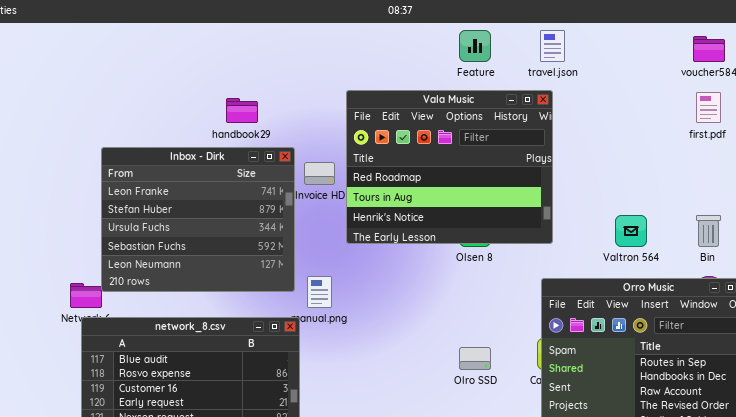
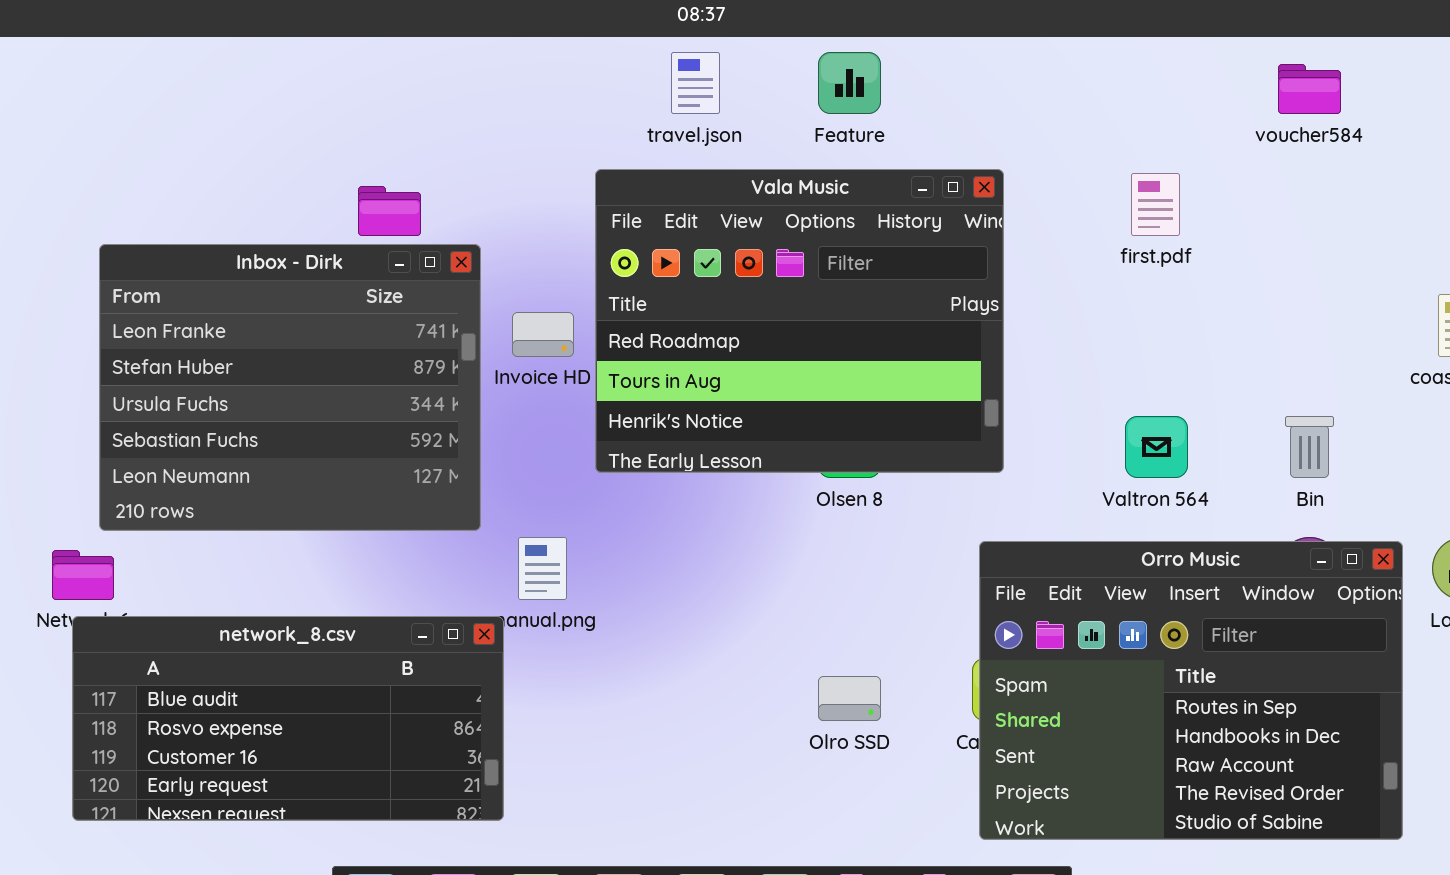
travel.json: [540,30,565,62] -> [671,52,720,114], moved
first.pdf: [696,92,721,123] -> [1131,173,1180,236], moved
Inbox - Dirk: [101,147,295,292] -> [99,244,481,531], moved

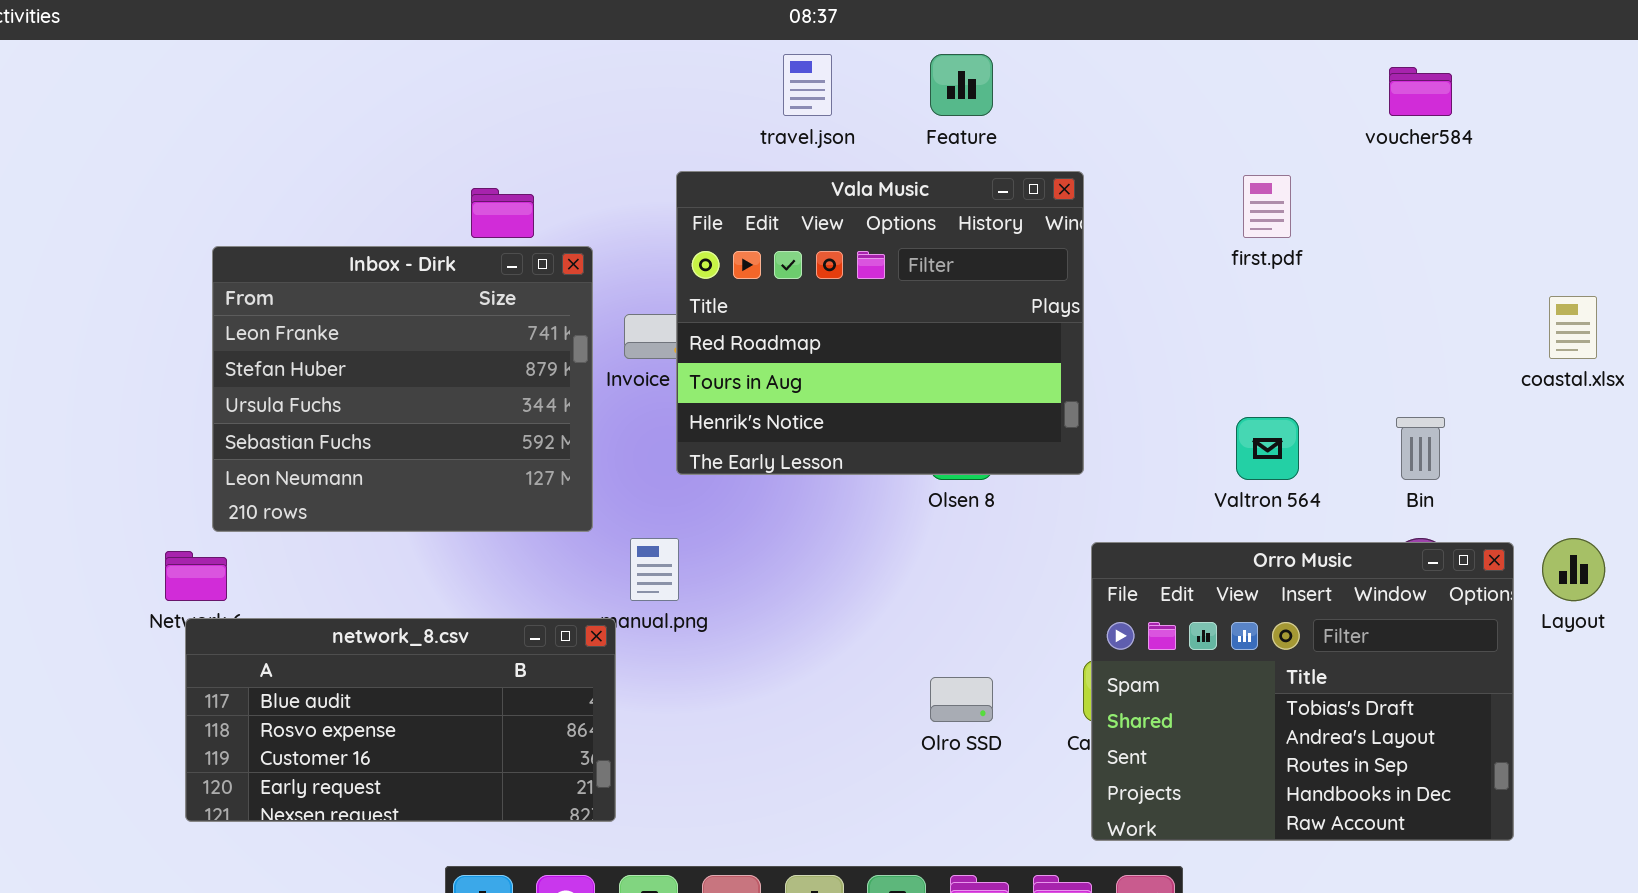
Vala Music: [595,169,1004,473] -> [676,171,1084,475], moved
Orro Music: [979,541,1403,840] -> [1091,542,1514,841], scrolled up 2 rows

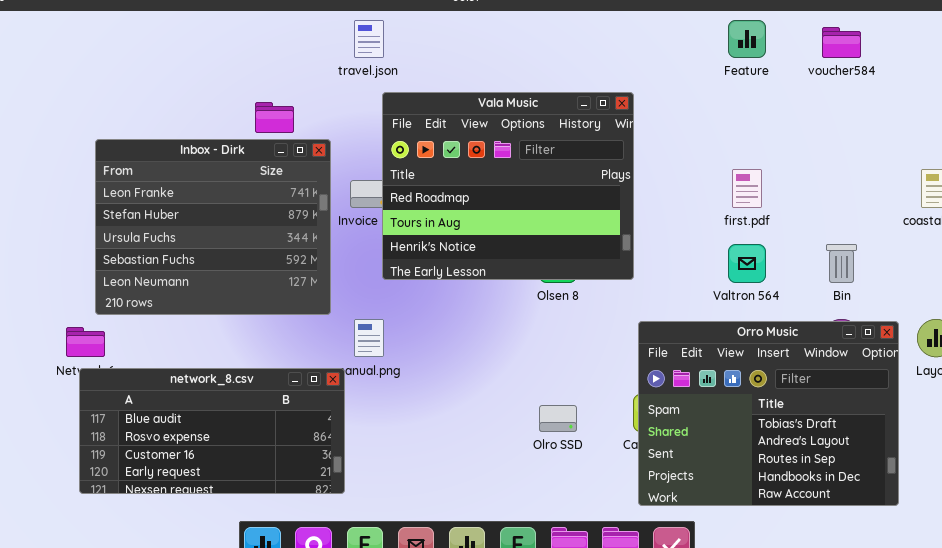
travel.json: [783,54,832,116] -> [354,20,384,58], moved
Feature: [930,54,993,116] -> [728,20,766,58], moved
first.pdf: [1243,175,1291,238] -> [732,169,762,208], moved

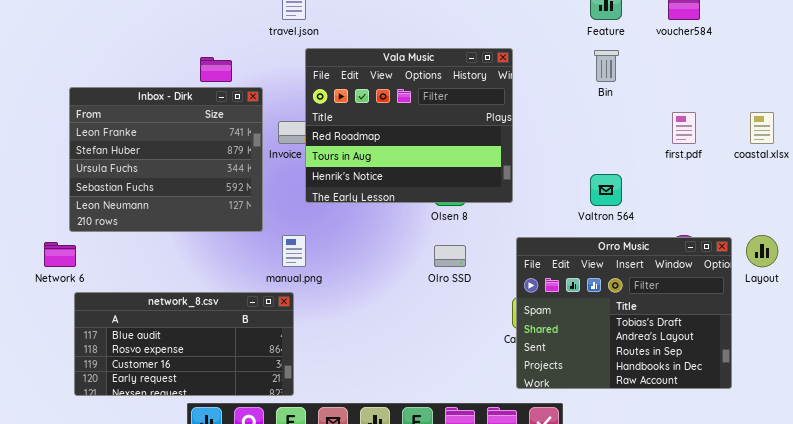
first.pdf: [732,169,762,208] -> [672,112,696,144], moved
Bin: [826,244,857,283] -> [594,50,619,82], moved
network_8.csv: [79,368,345,494] -> [74,292,294,396], moved
Olro SSD: [539,405,577,432] -> [434,245,466,267], moved

